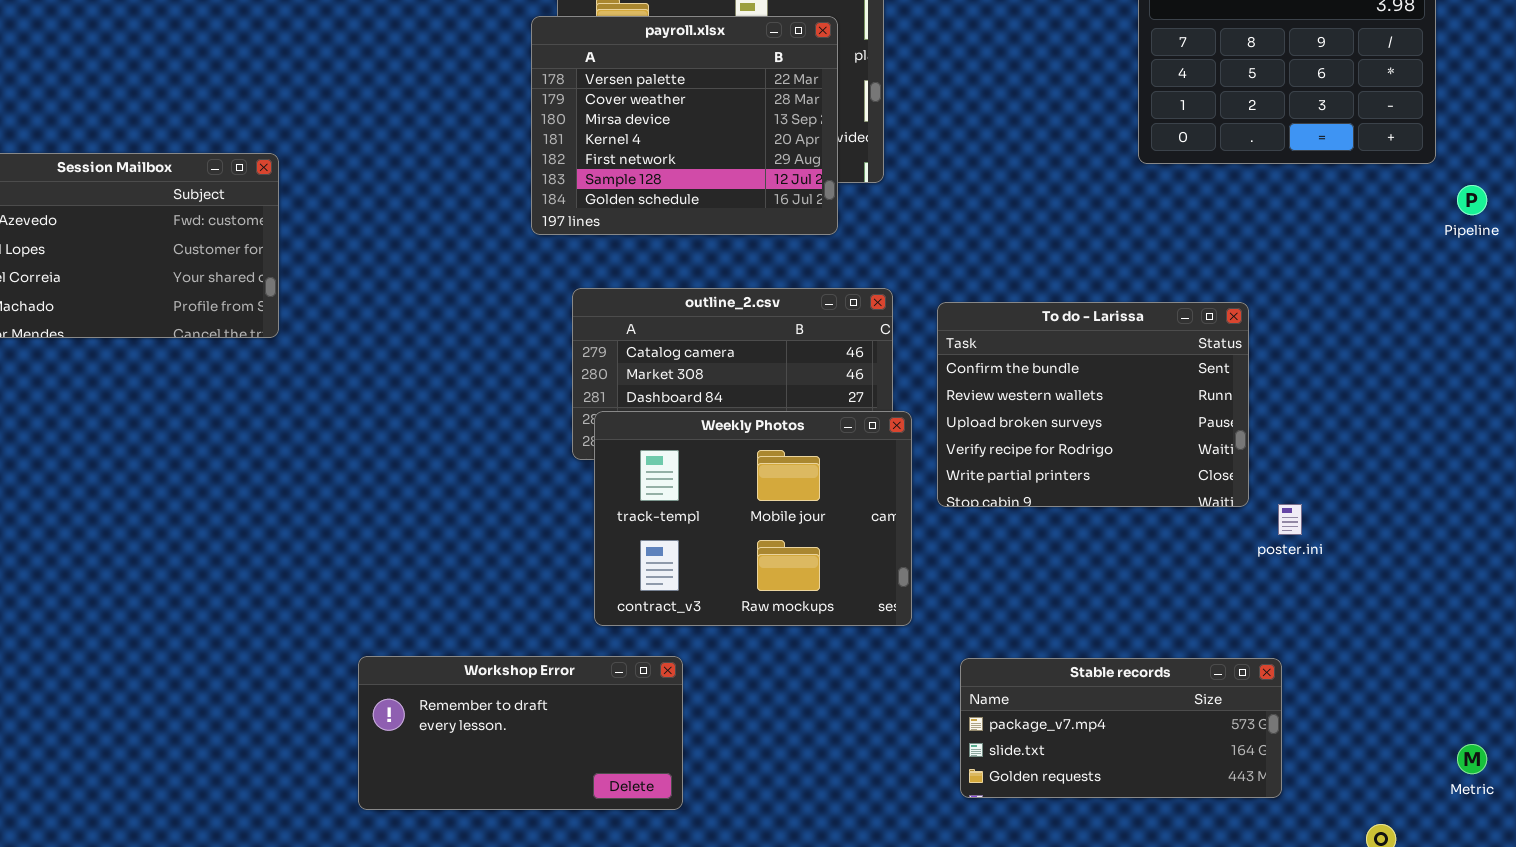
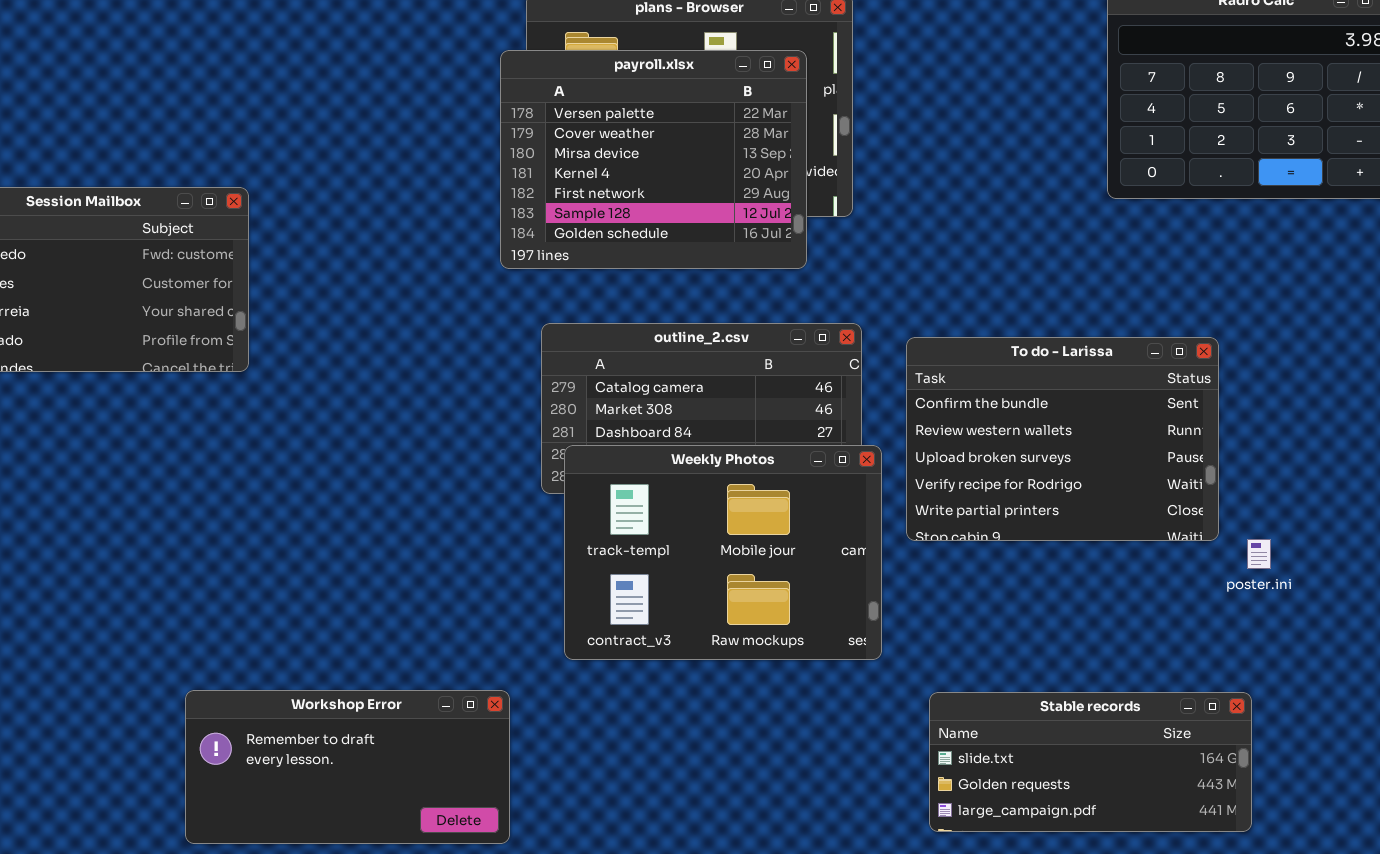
Workshop Error: [358,656,683,810] -> [185,690,510,844], moved
Stable records: [960,658,1282,798] -> [929,692,1252,832], scrolled down 1 row

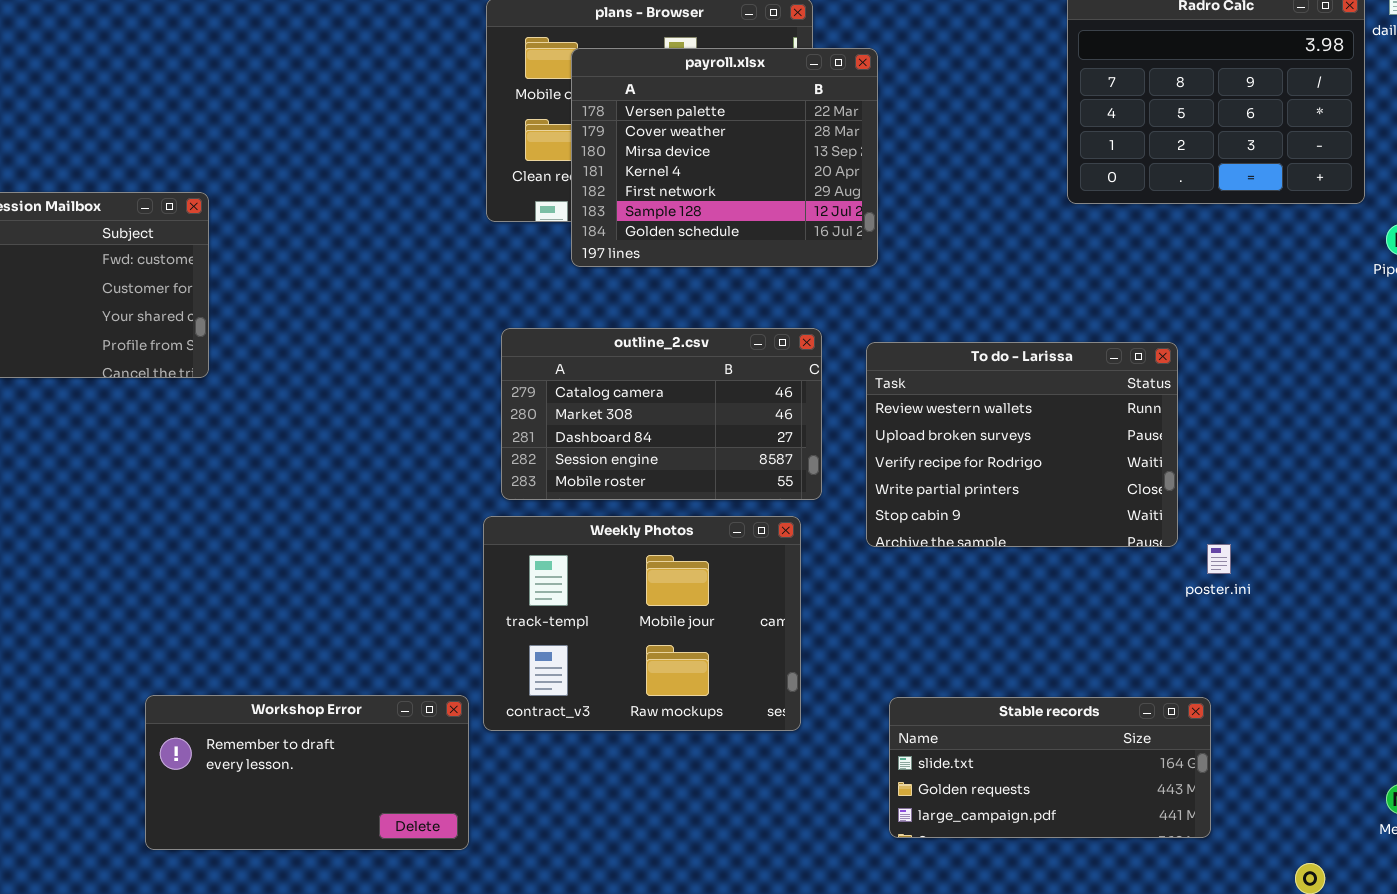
payroll.xlsx: [500,50,807,269] -> [571,48,878,267], moved
To do - Larissa: [906,337,1219,541] -> [866,342,1178,547], scrolled down 1 row
Weekly Photos: [564,445,882,660] -> [483,516,801,731], moved

